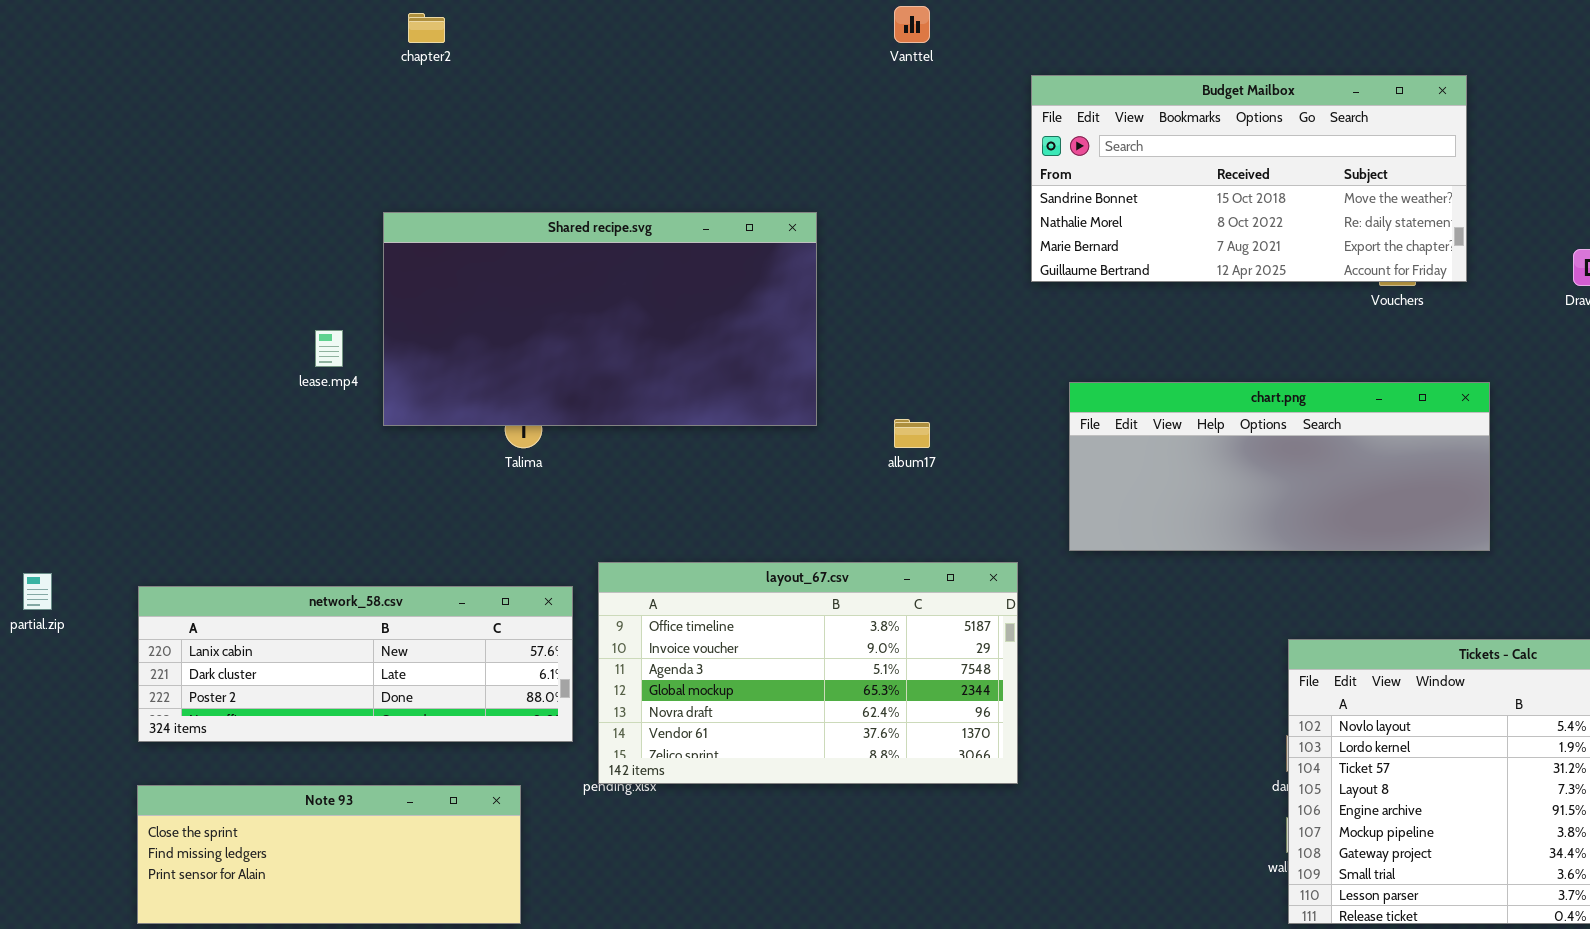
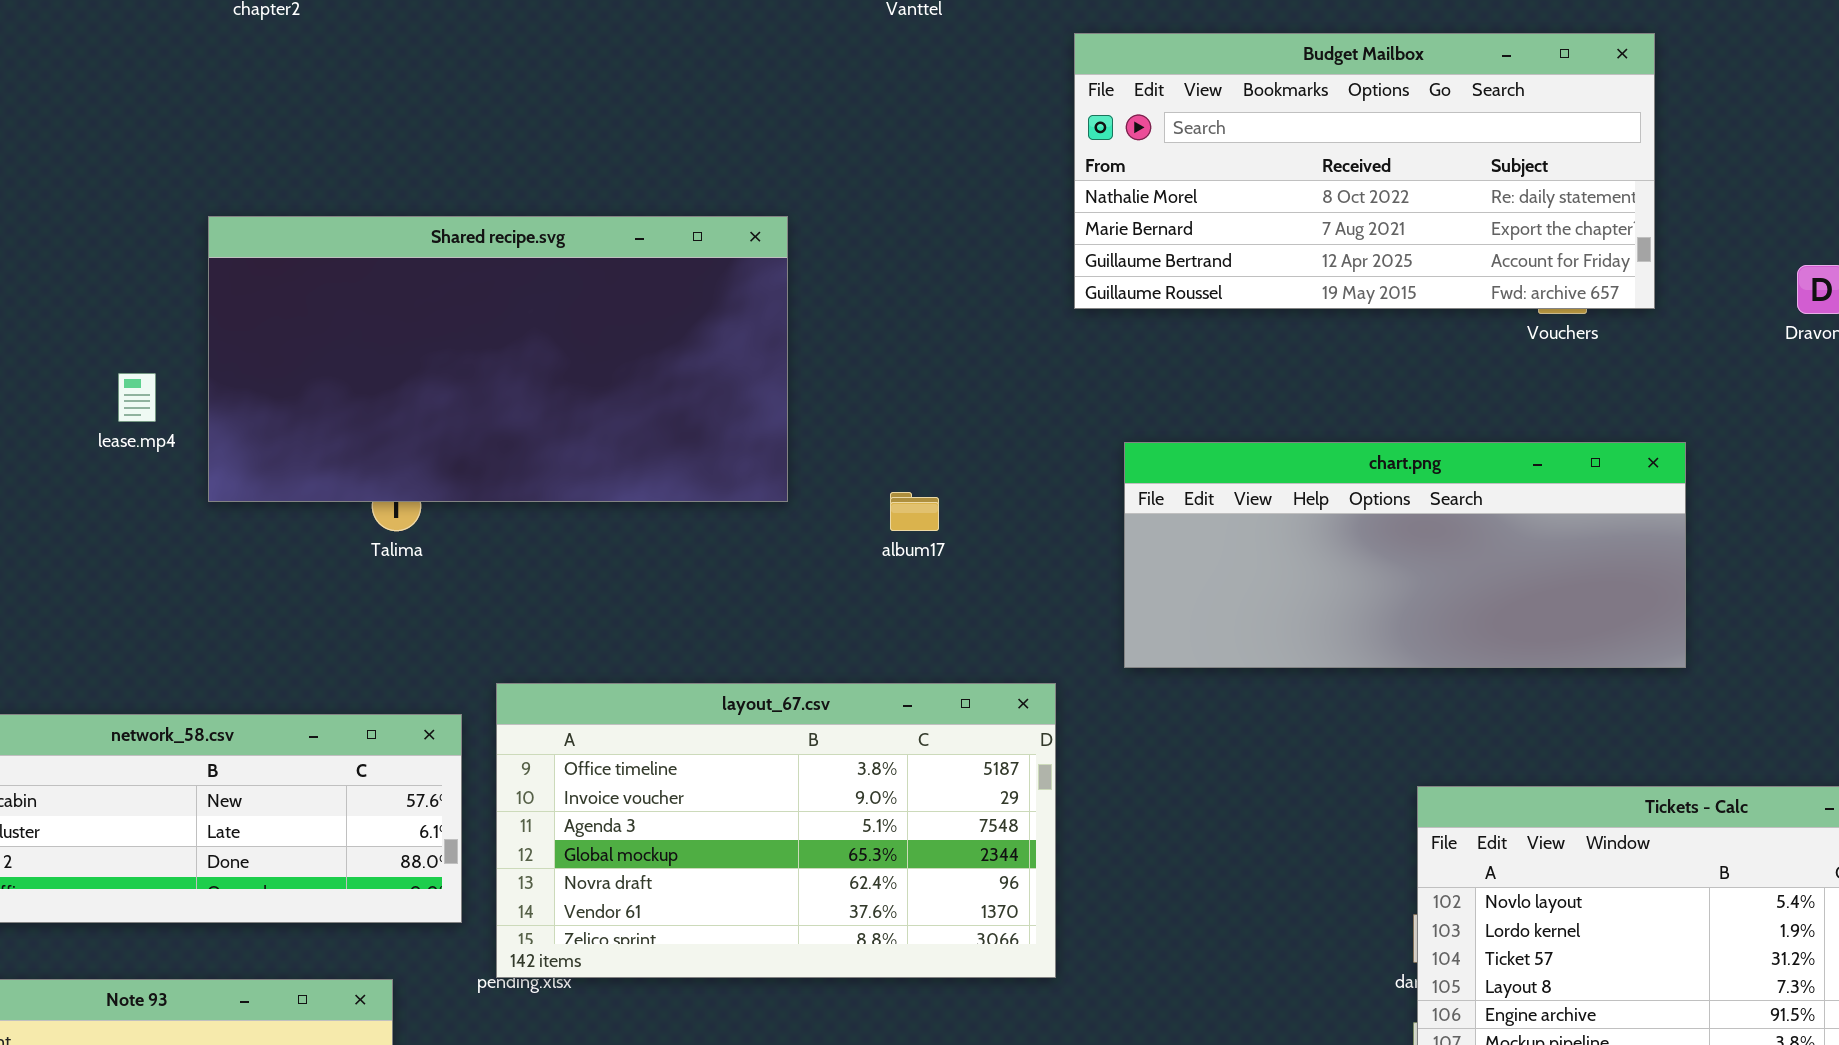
Budget Mailbox: [1031,75,1467,282] -> [1074,33,1655,309], scrolled down 1 row

